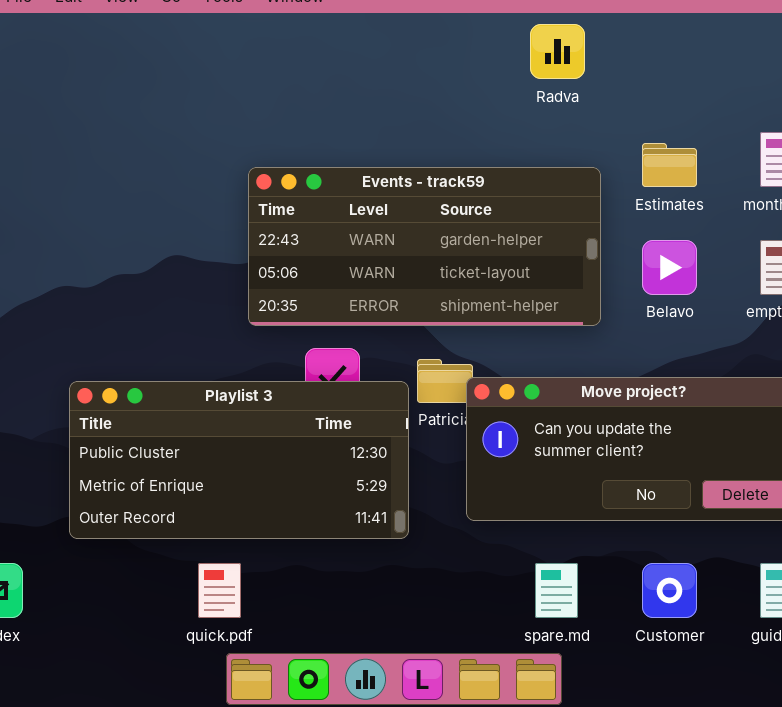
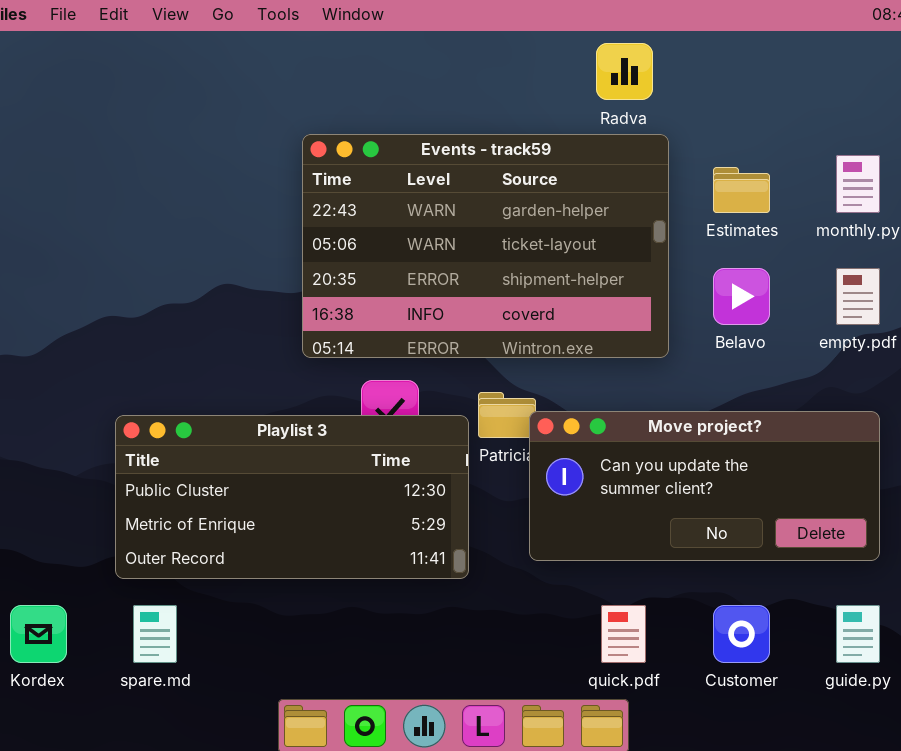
Events - track59: [248,167,601,326] -> [302,134,669,358], resized
quick.pdf: [198,563,241,618] -> [601,605,646,663], moved
spare.md: [535,563,578,618] -> [133,605,177,663], moved

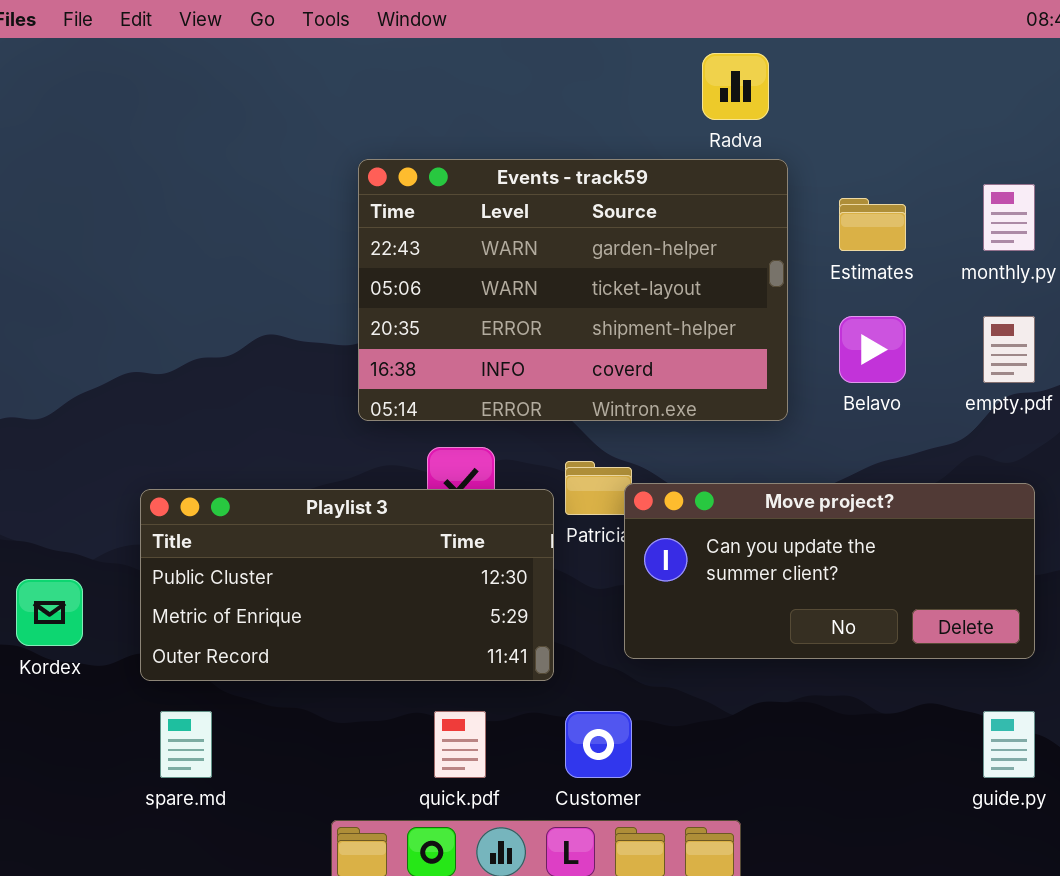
Kordex: [10,605,67,663] -> [16,579,83,646], moved
quick.pdf: [601,605,646,663] -> [434,711,486,778], moved
Customer: [713,605,770,663] -> [565,711,632,778], moved

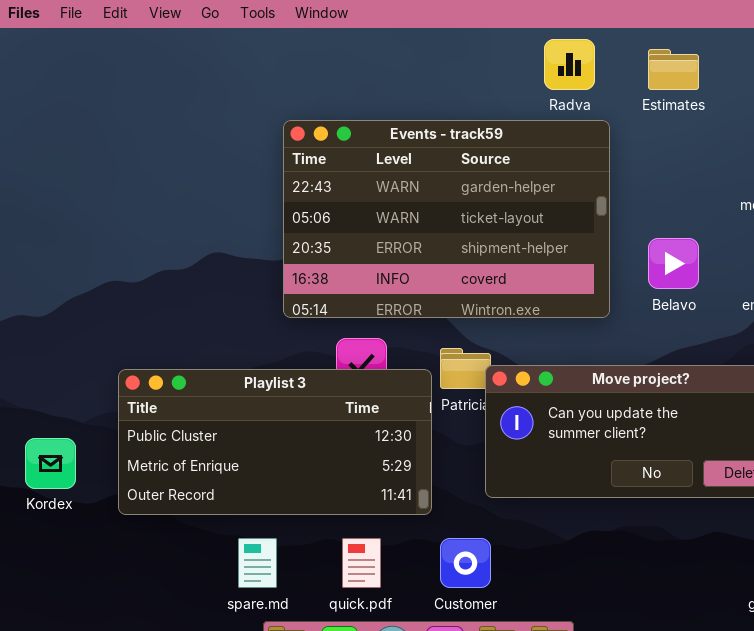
Estimates: [839,198,906,251] -> [648,49,699,90], moved
spare.md: [160,711,212,778] -> [238,538,277,588], moved

